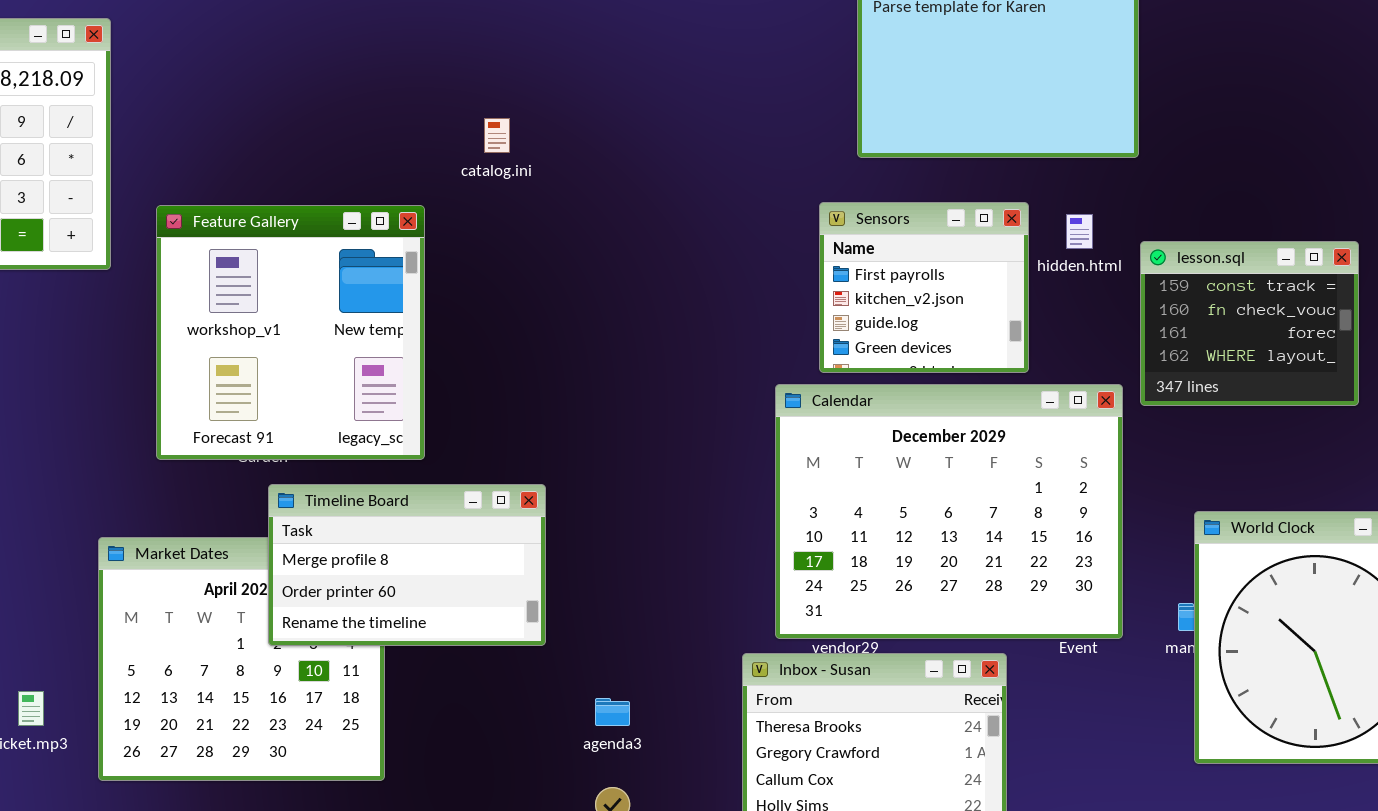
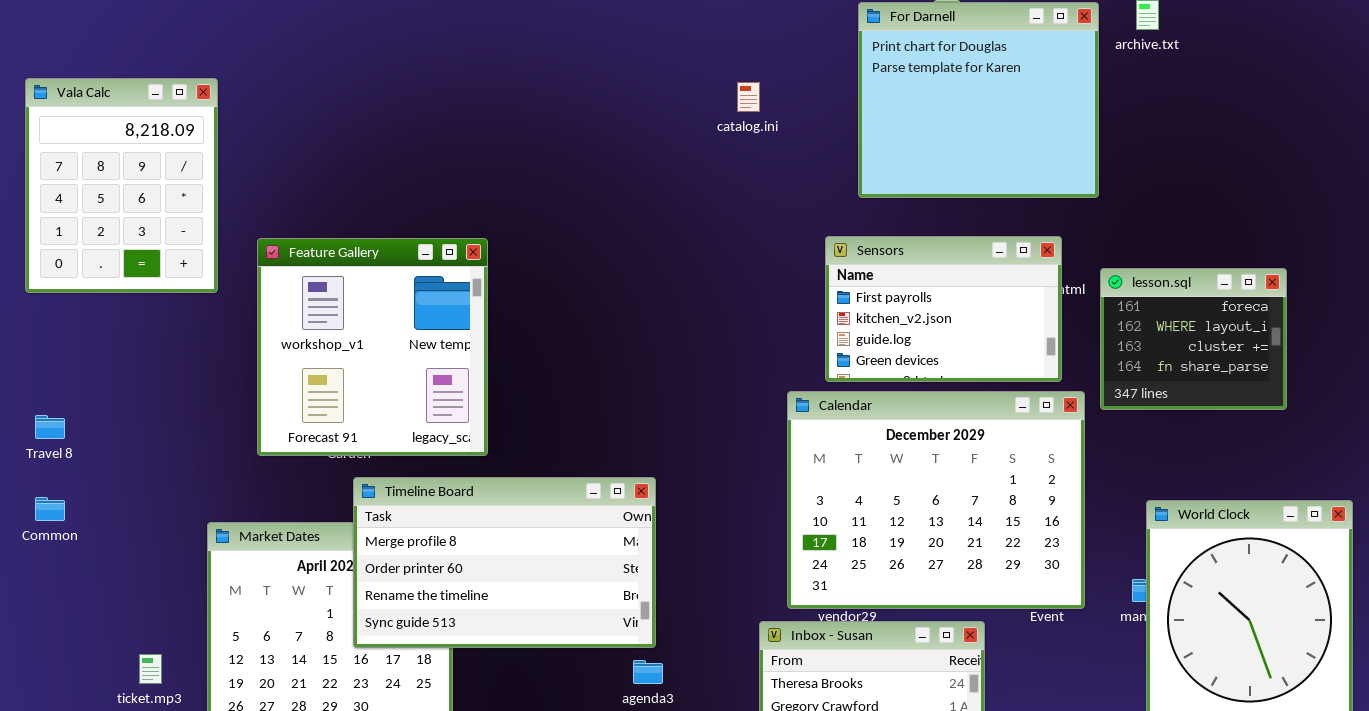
catalog.ini: [484,118,510,153] -> [737,82,760,112], moved
Sensors: [819,202,1029,373] -> [825,236,1062,382], resized
lesson.sql: [1140,241,1359,406] -> [1100,268,1287,410], scrolled down 2 rows
Timeline Board: [268,484,546,646] -> [353,477,656,648], resized

